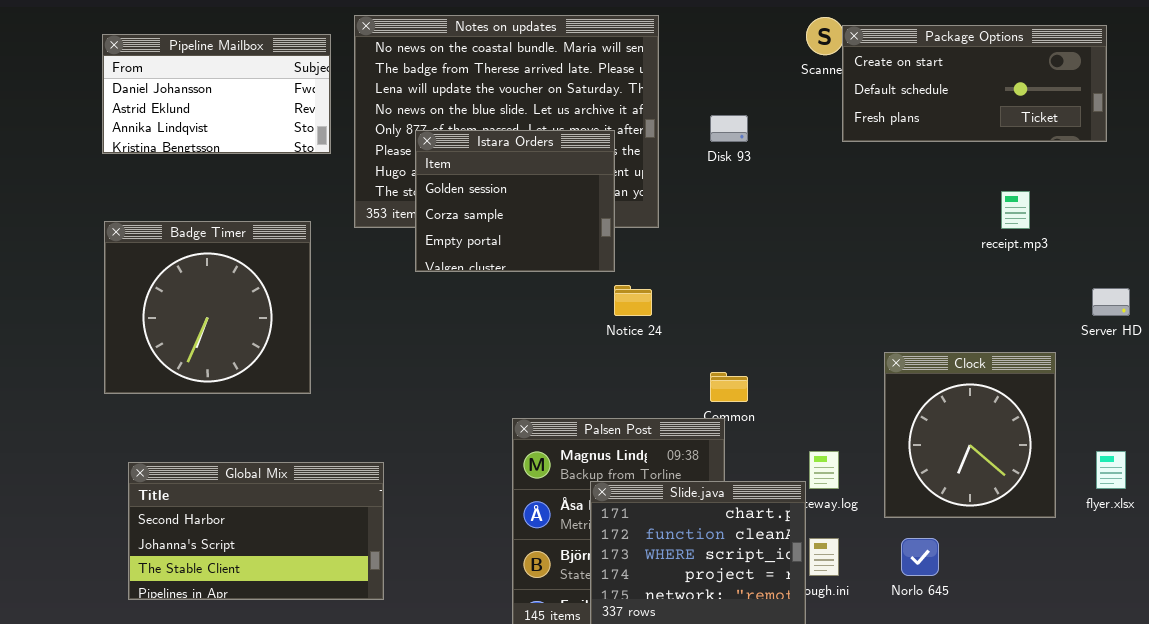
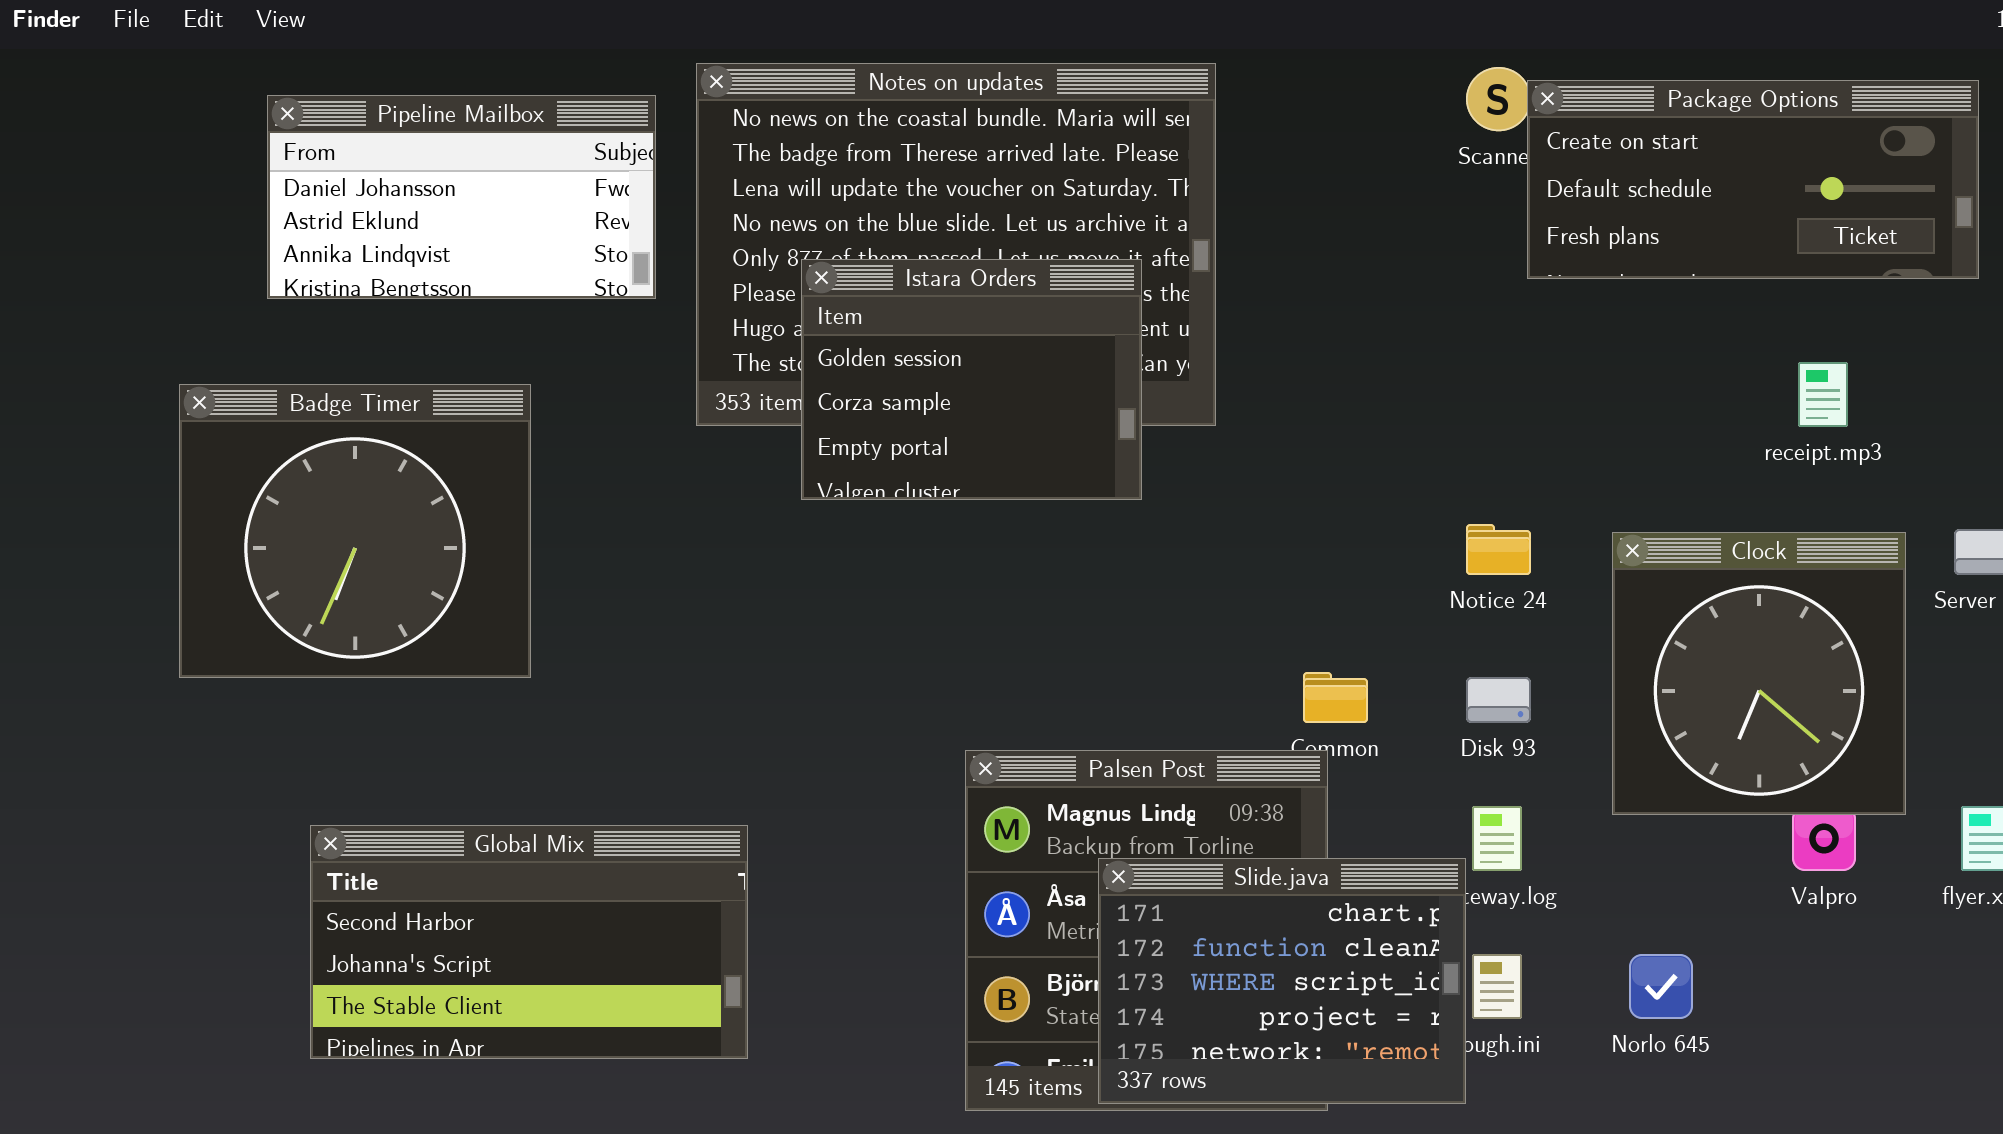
Disk 93: [710,115,748,142] -> [1466,677,1531,723], moved
Badge Timer: [104,221,311,394] -> [179,384,531,678], moved
Notice 24: [614,285,652,316] -> [1466,524,1531,575], moved
Clock: [884,352,1056,518] -> [1612,532,1906,815], moved

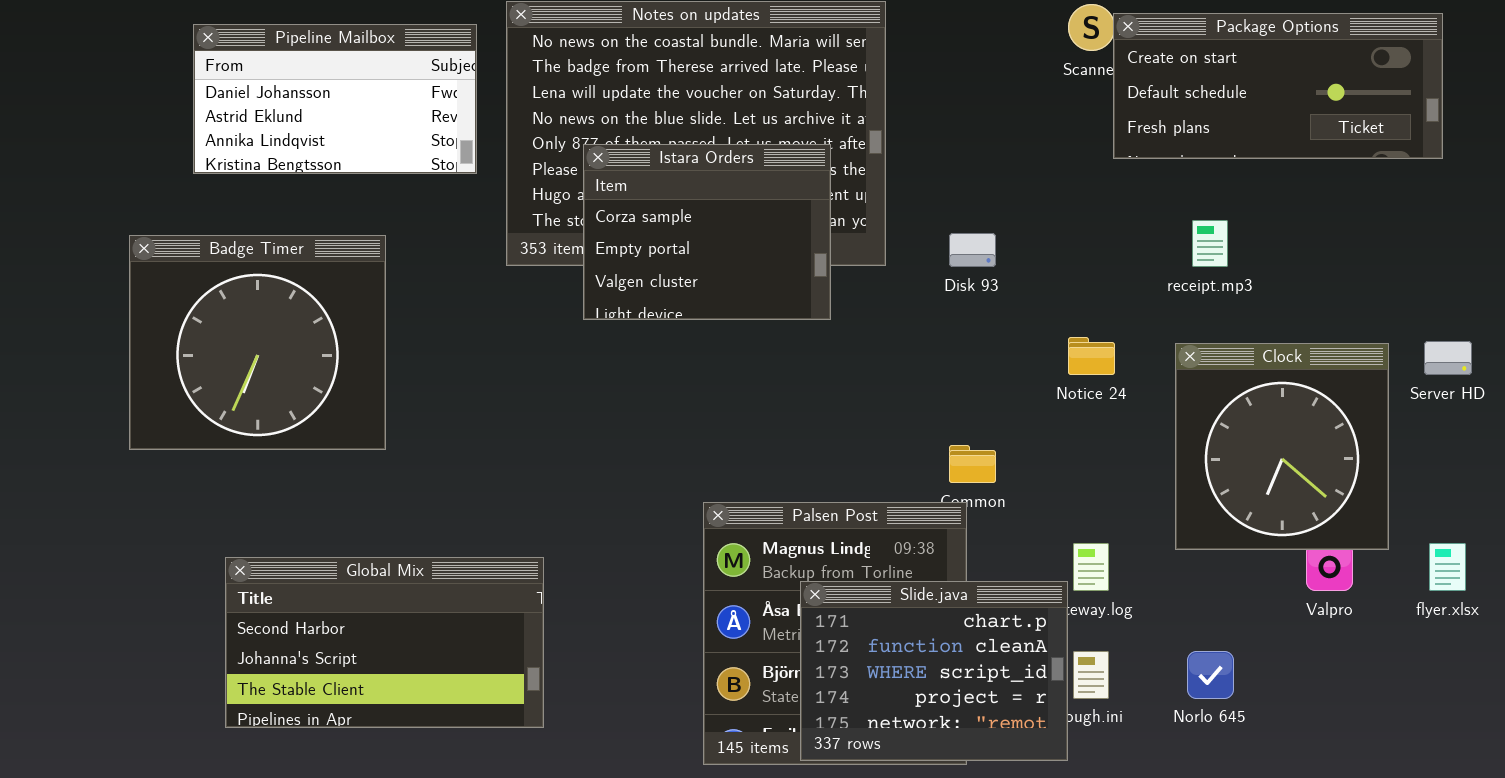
Istara Orders: [801,259,1142,500] -> [583,144,831,320], scrolled down 1 row
receipt.mp3: [1798,362,1848,427] -> [1192,220,1228,267], moved
Disk 93: [1466,677,1531,723] -> [949,233,996,267], moved

